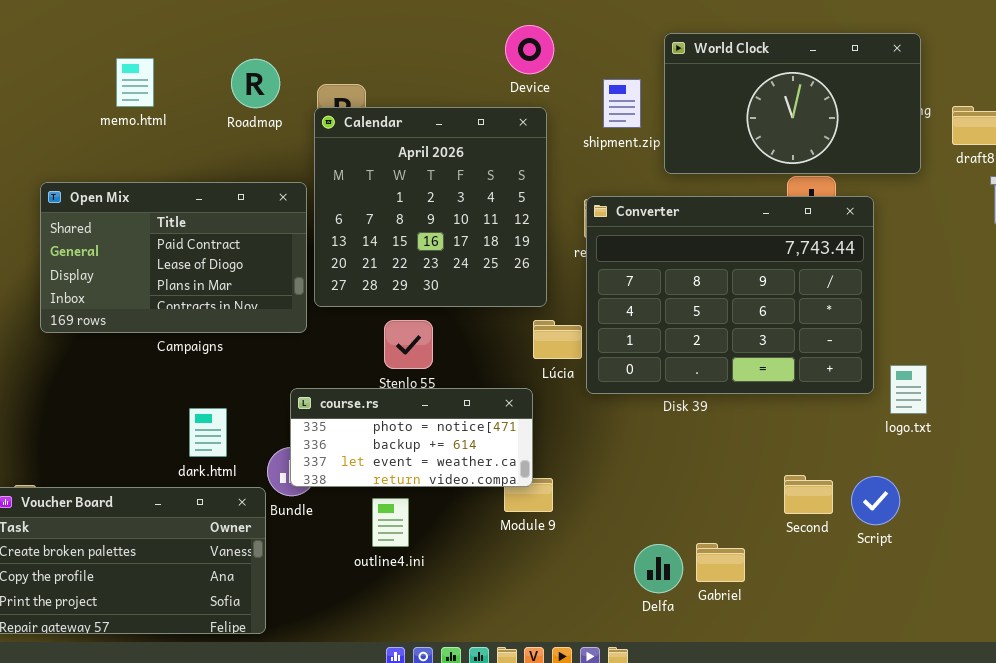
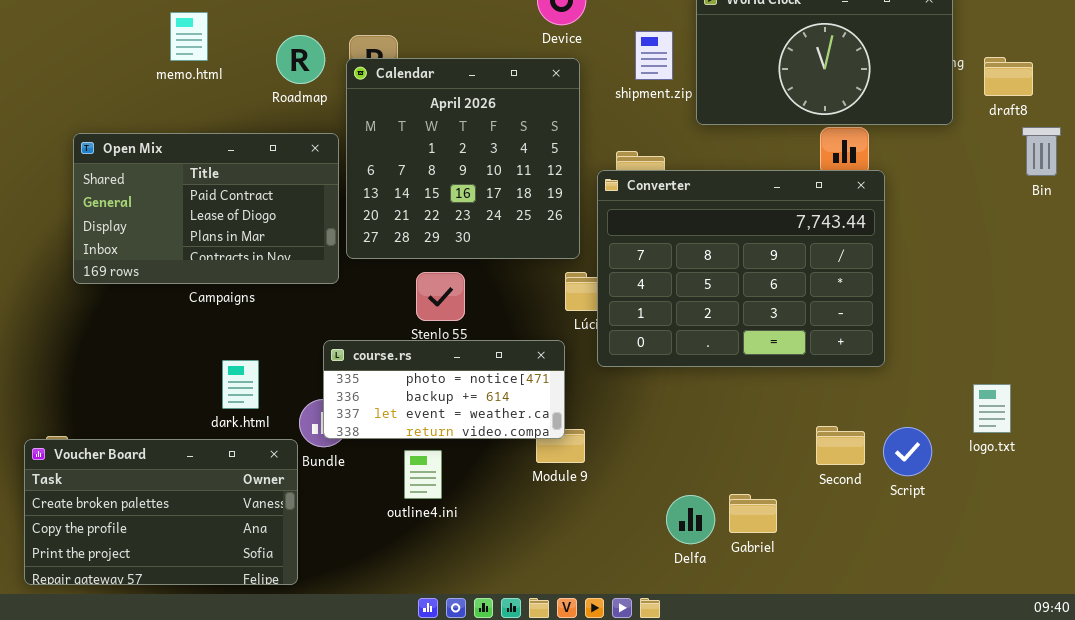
memo.html: [116,58,154,107] -> [170,12,208,61], moved
Roadmap: [231,59,280,108] -> [276,35,325,84], moved
Converter: [586,196,874,394] -> [597,170,885,367], moved
logo.txt: [890,365,927,414] -> [973,384,1011,433], moved

